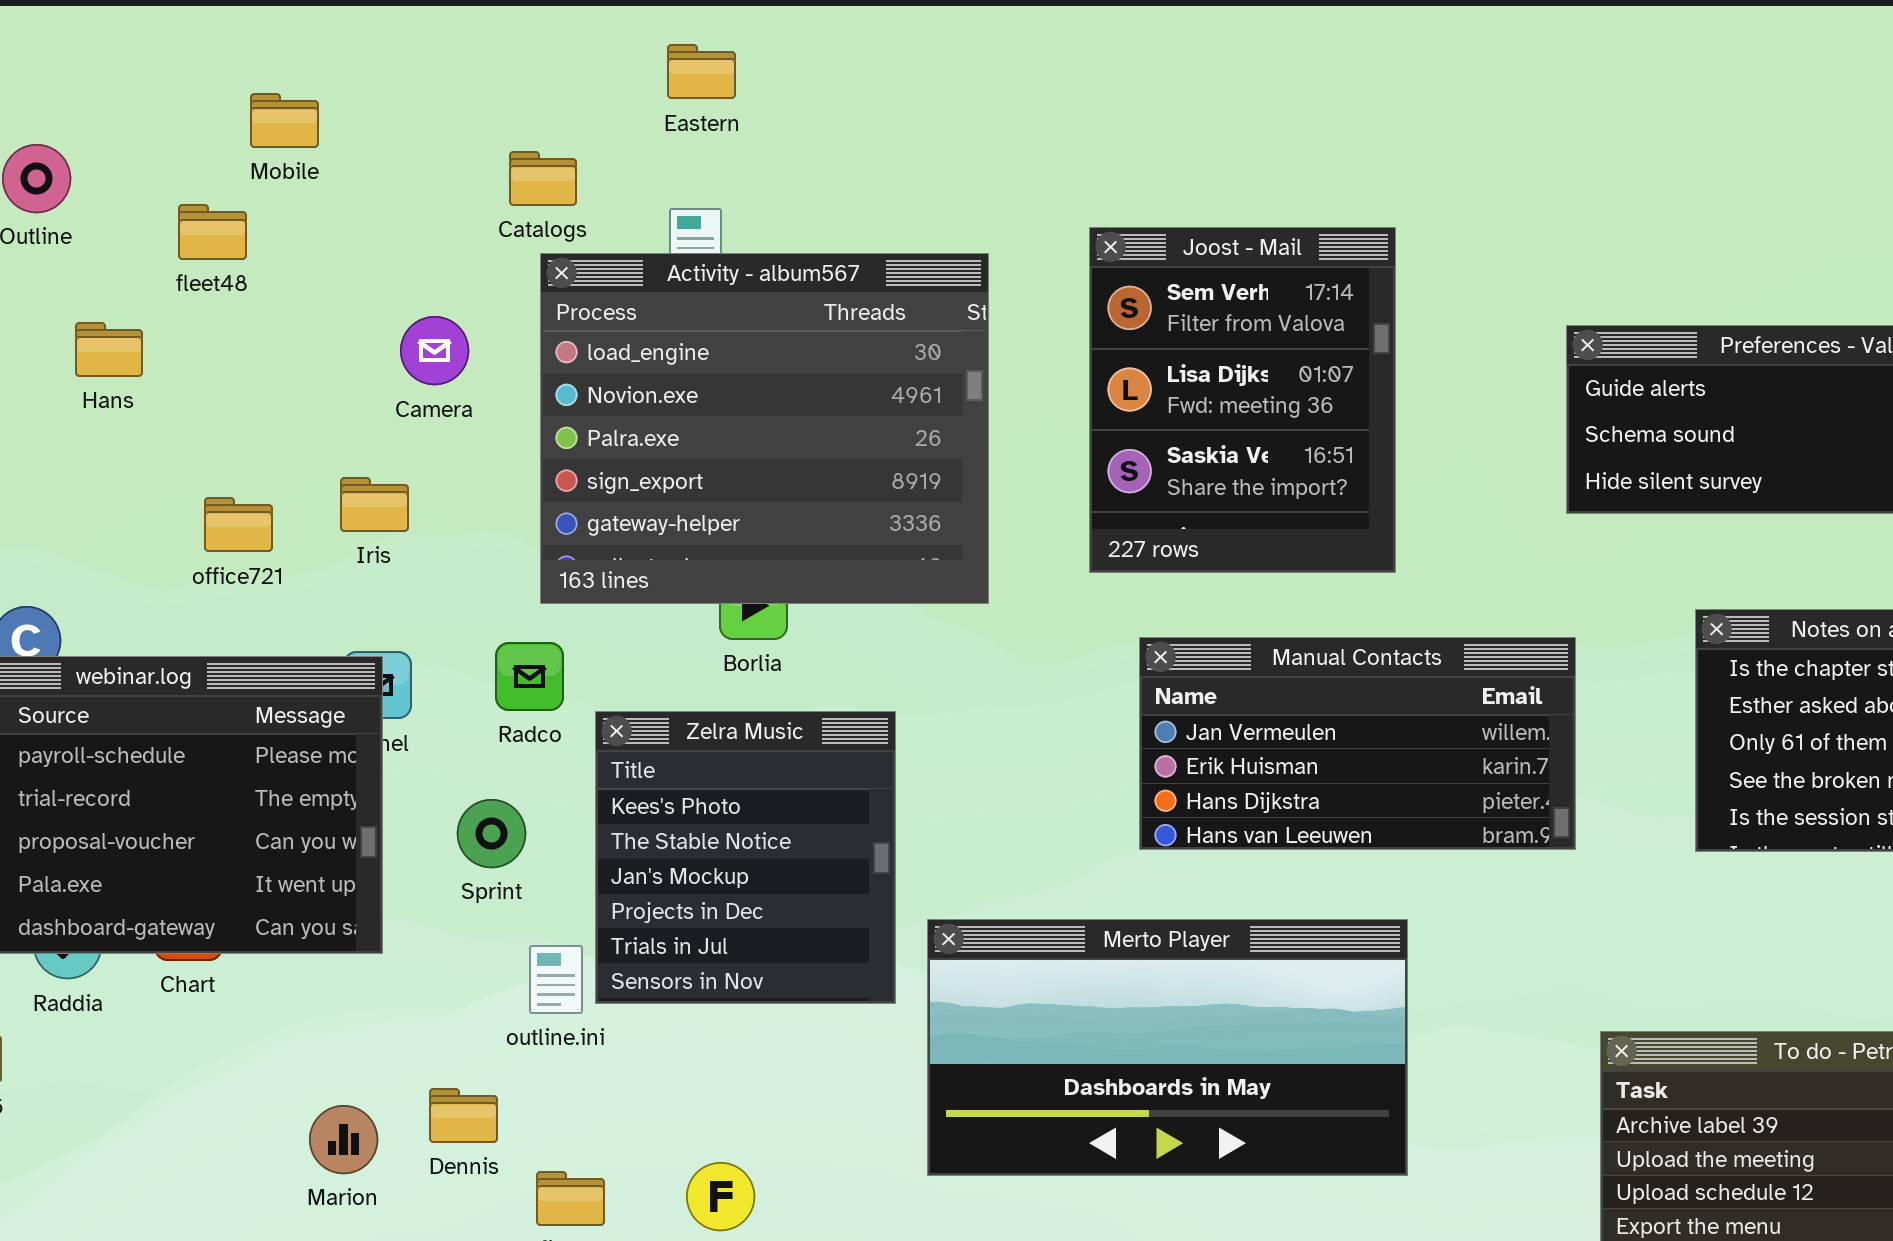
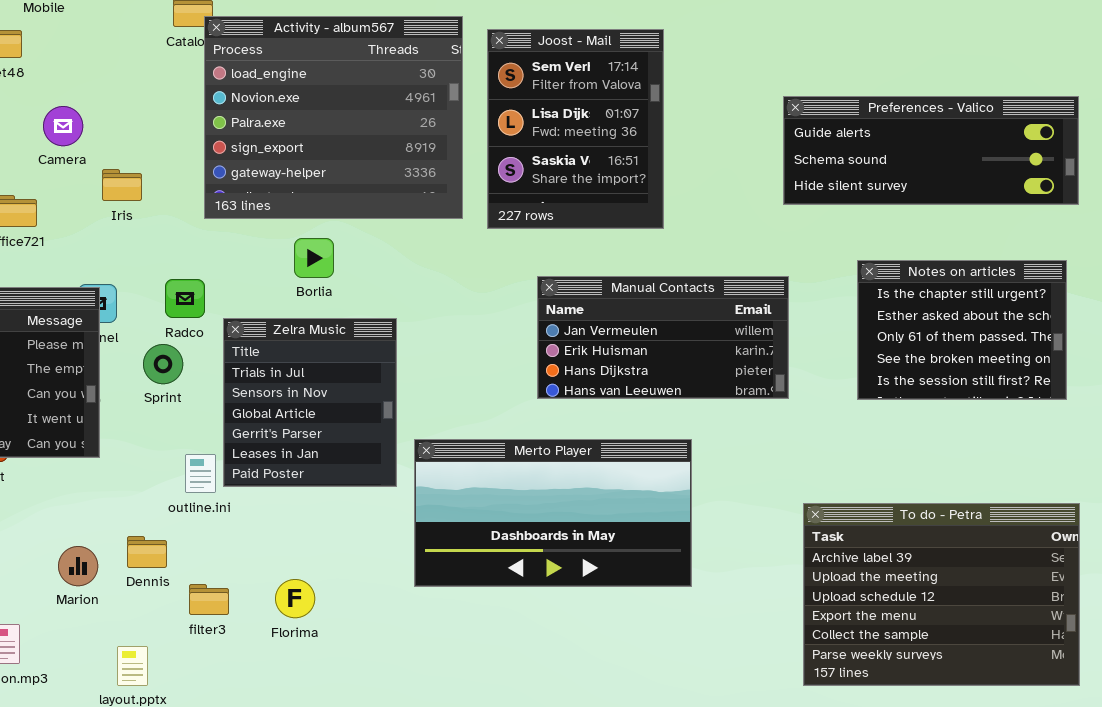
Joost - Mail: [1089,227,1396,573] -> [487,29,664,229], moved
Activity - album567: [540,253,989,604] -> [204,16,463,219], moved
Camera: [400,316,469,385] -> [43,106,83,146], moved
Iris: [340,477,409,532] -> [102,169,142,201], moved
Zelra Music: [595,711,896,1004] -> [223,318,397,487], scrolled down 4 rows
Sprint: [457,799,526,868] -> [143,344,183,384], moved

